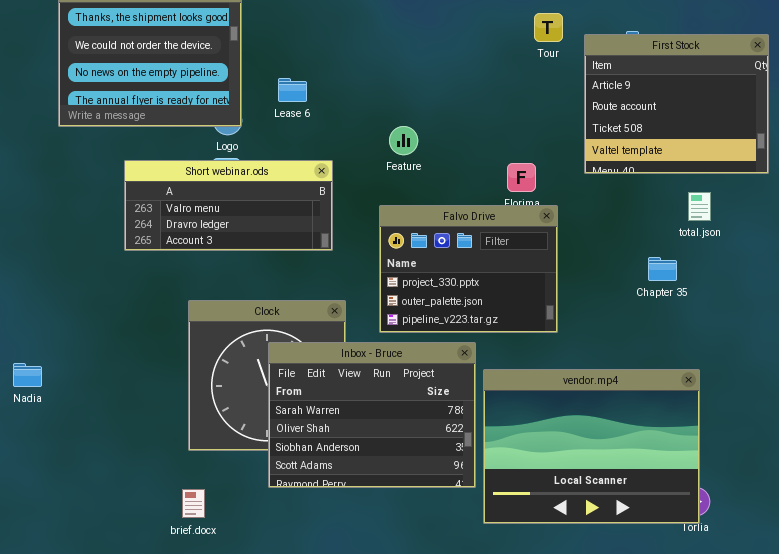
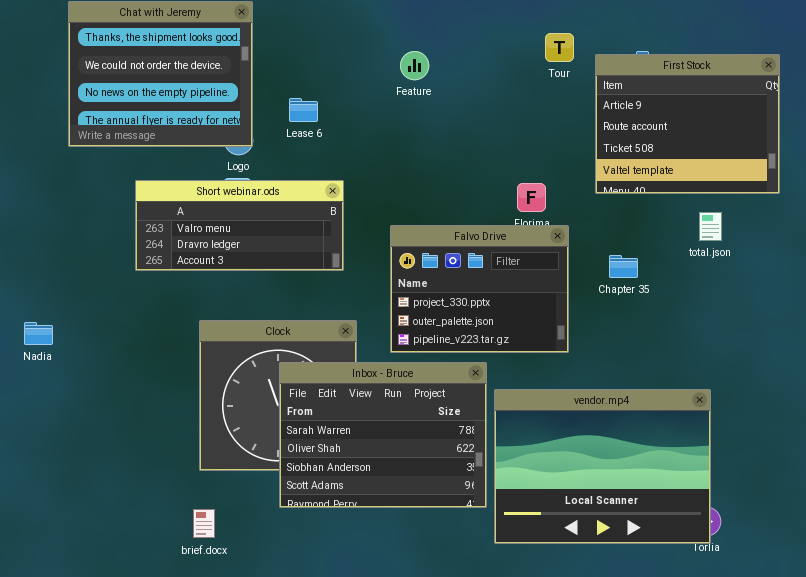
Feature: [389,126,418,155] -> [400,51,429,80], moved
Chapter 35: [648,257,677,281] -> [609,255,638,278], moved
Nadia: [13,363,42,387] -> [24,322,53,345], moved

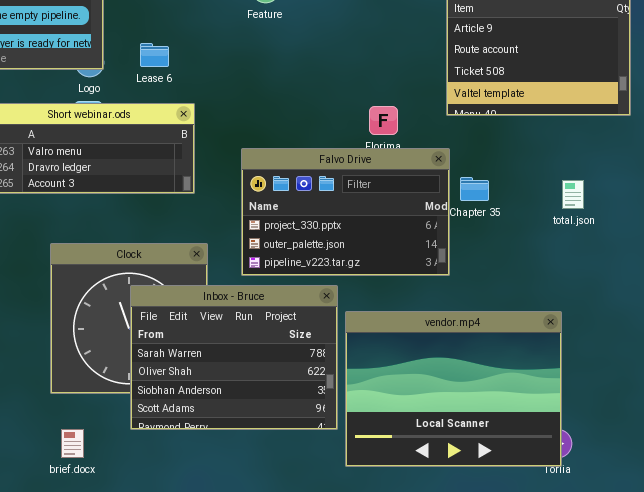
Lease 6: [289,98,318,122] -> [140,43,169,67], moved
total.json: [699,212,722,241] -> [562,180,584,209], moved
Falvo Drive: [390,225,569,353] -> [241,148,450,276], resized
brief.docx: [193,509,215,538] -> [61,429,84,458], moved

